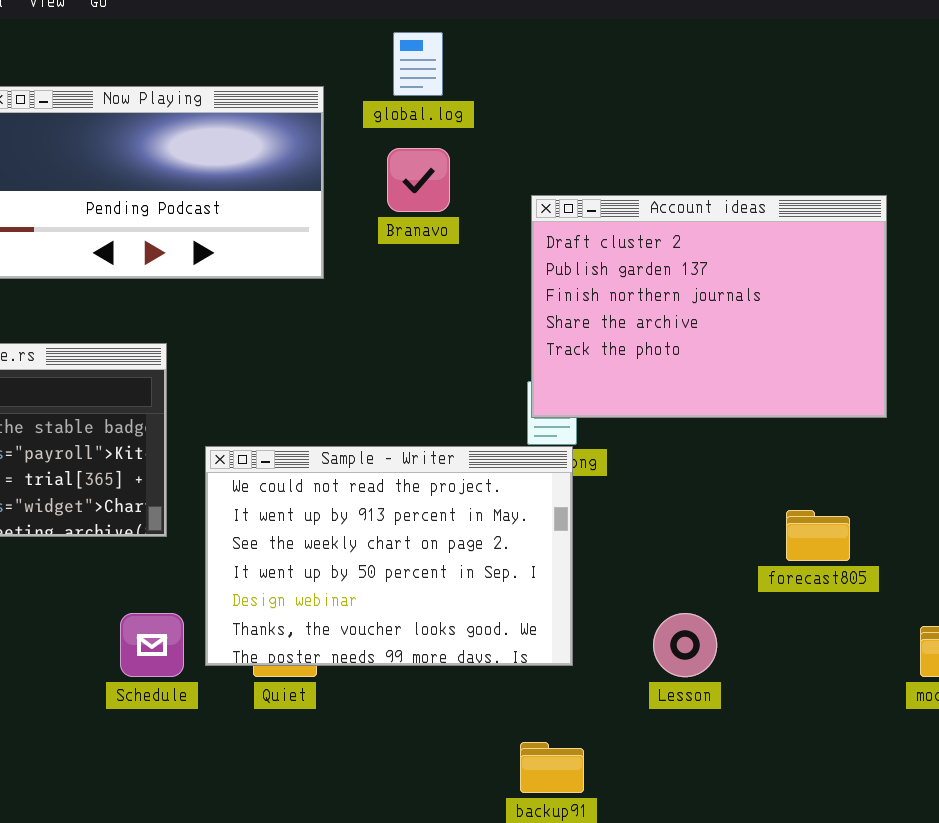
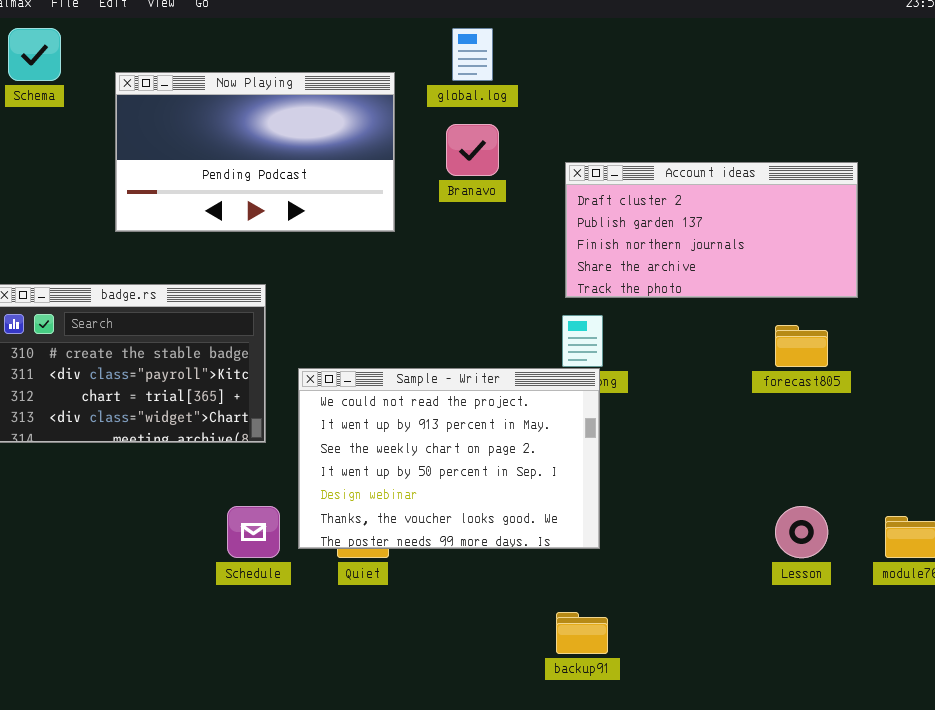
Account ideas: [531,195,887,418] -> [565,162,858,298], resized
forecast805: [786,510,850,561] -> [775,325,828,367], moved
Lesson: [653,613,717,677] -> [775,506,828,558], moved

